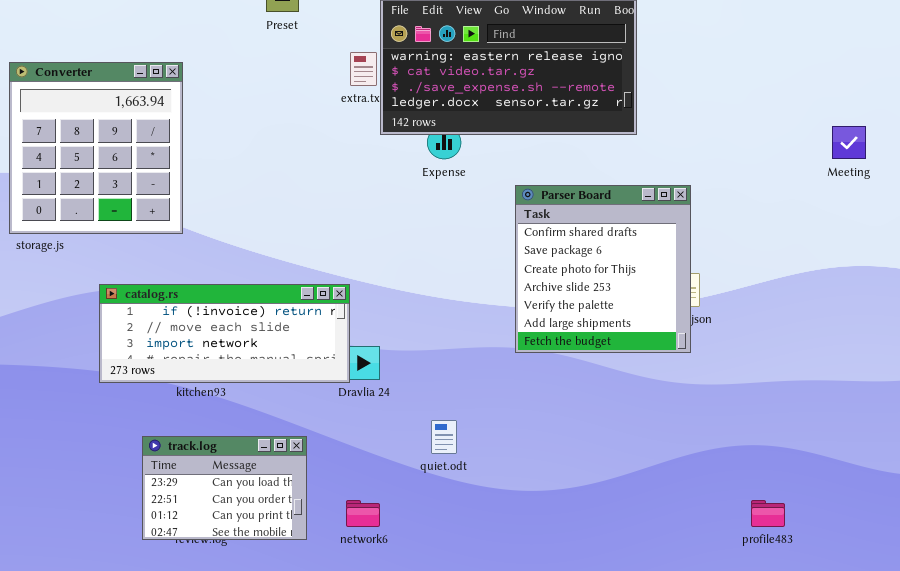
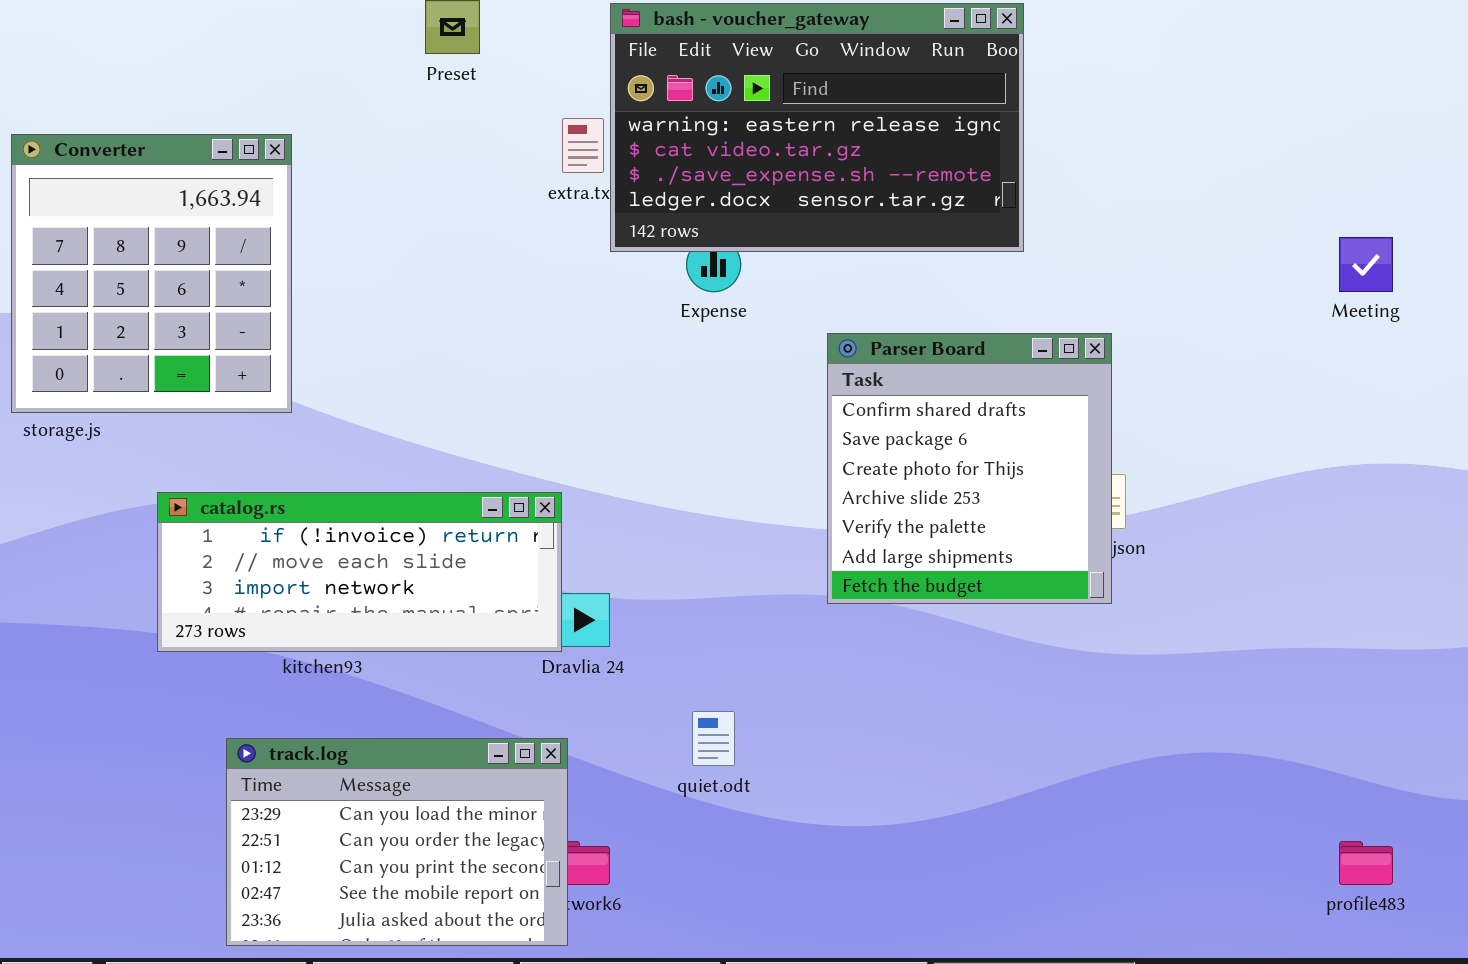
track.log: [142,436,307,540] -> [226,738,568,946], resized
profile483: [751,500,785,527] -> [1339,841,1393,885], moved

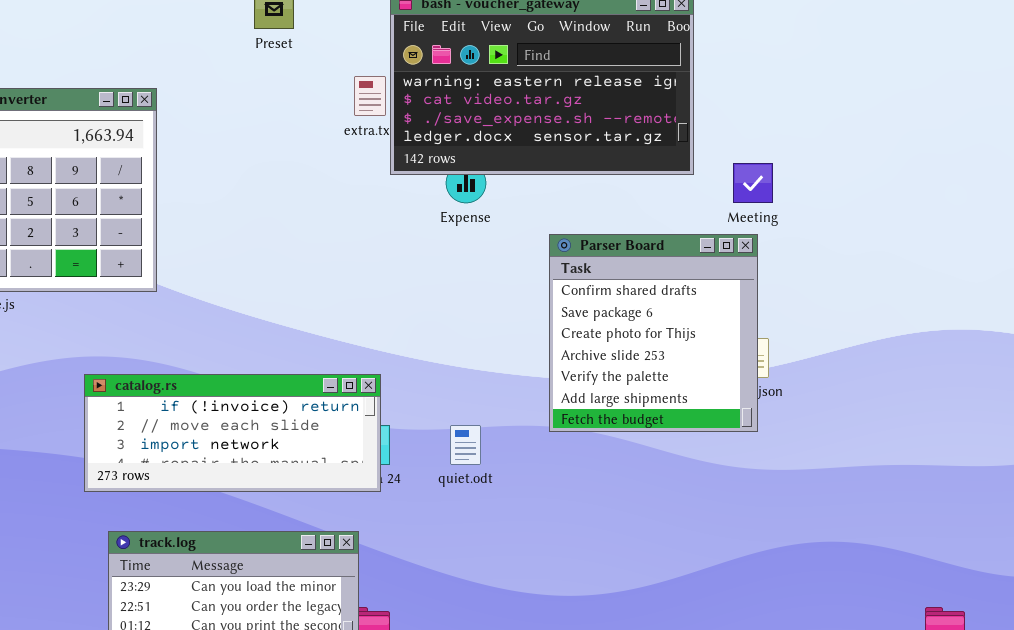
Meeting: [1339,237,1393,292] -> [733,163,773,203], moved
catalog.rs: [157,492,562,652] -> [84,374,381,492], moved
quiet.odt: [692,711,735,766] -> [450,425,481,465], moved

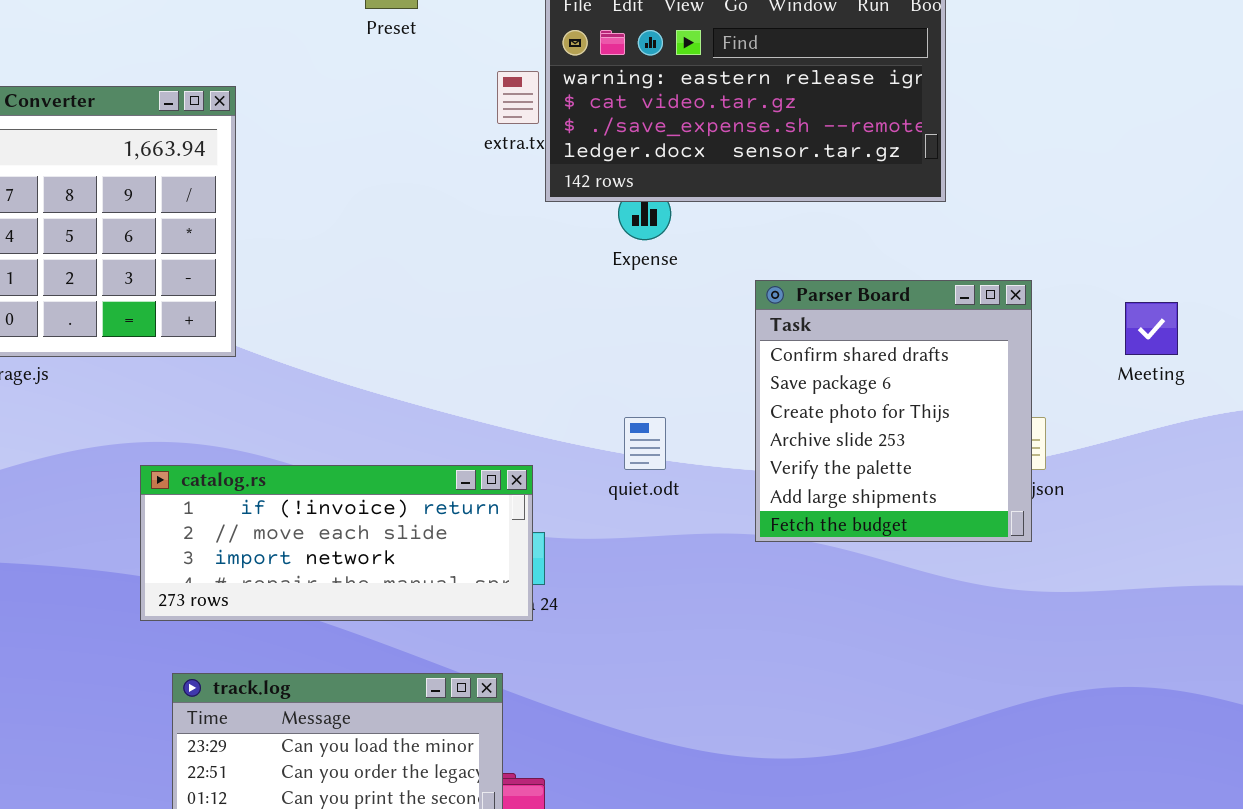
Meeting: [733,163,773,203] -> [1125,302,1178,355], moved
quiet.odt: [450,425,481,465] -> [624,417,666,470], moved

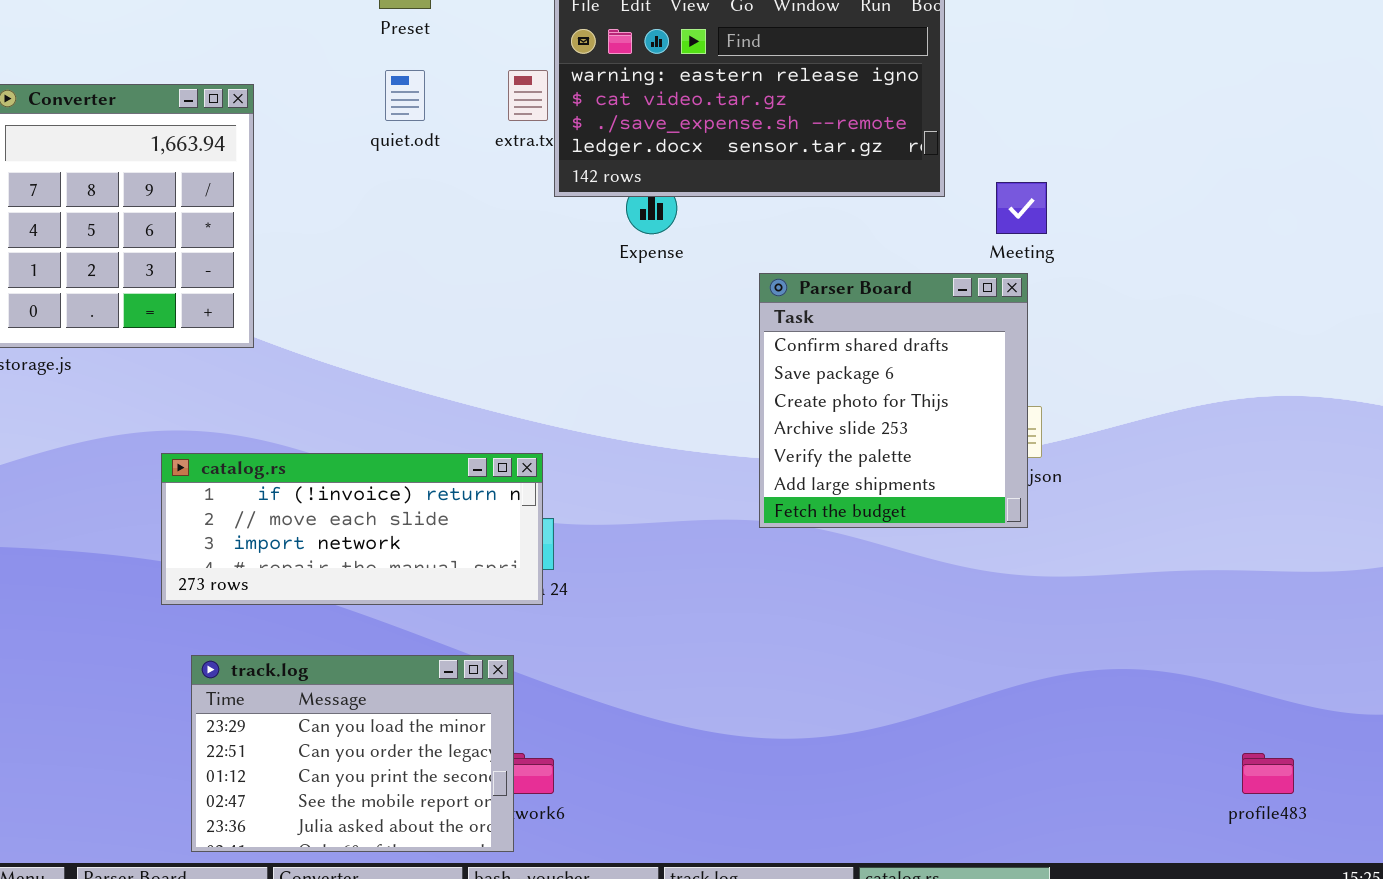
Meeting: [1125,302,1178,355] -> [996,182,1047,234], moved
quiet.odt: [624,417,666,470] -> [385,70,425,121], moved

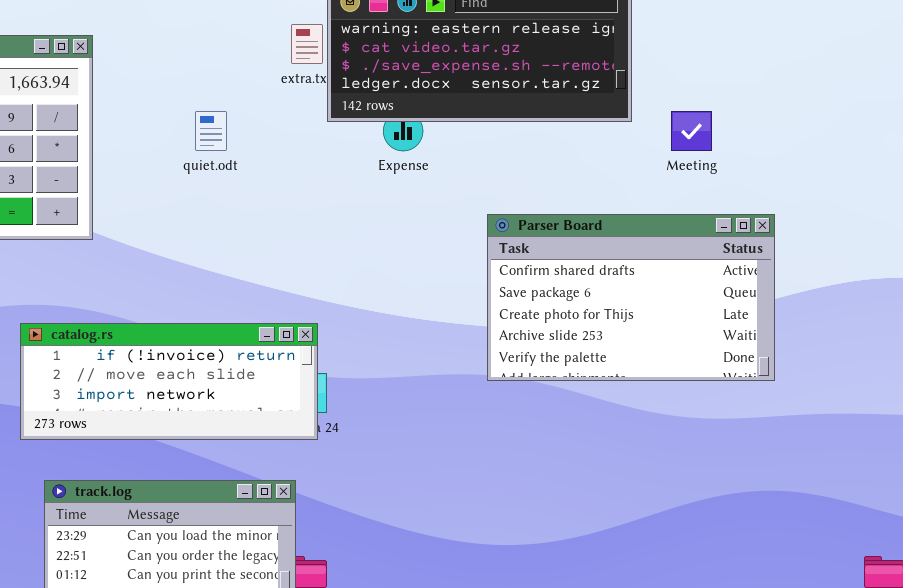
quiet.odt: [385,70,425,121] -> [195,111,227,151], moved
Parser Board: [759,273,1028,528] -> [487,214,775,381], resized

